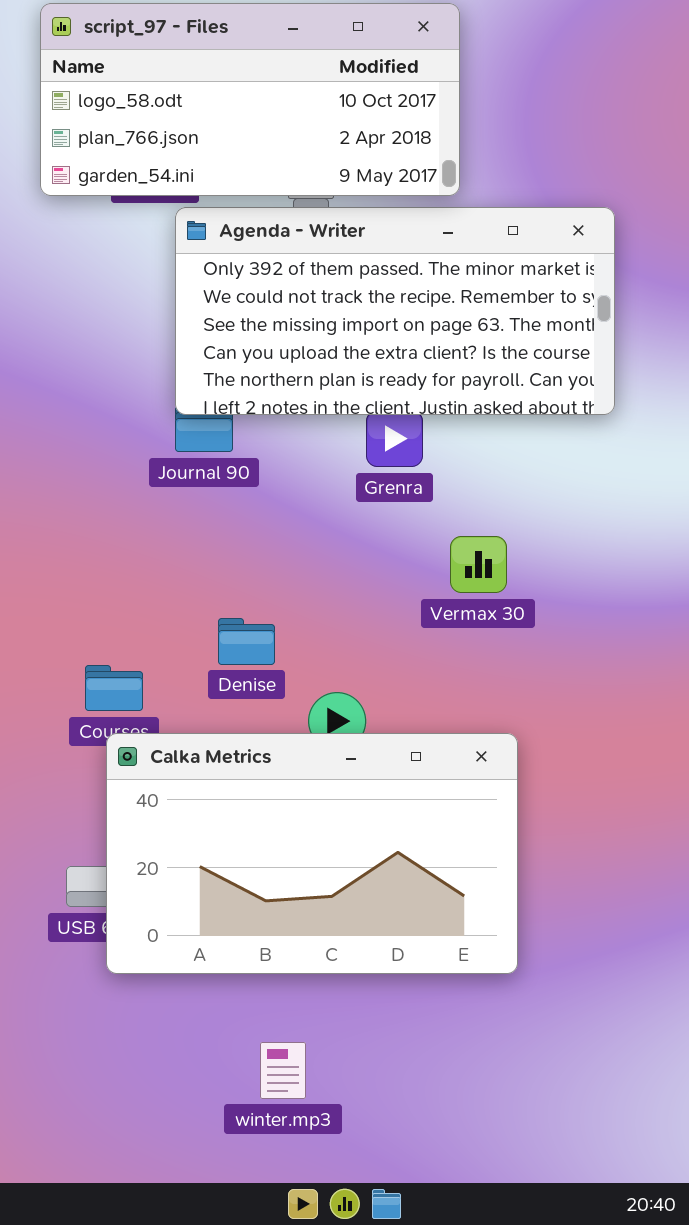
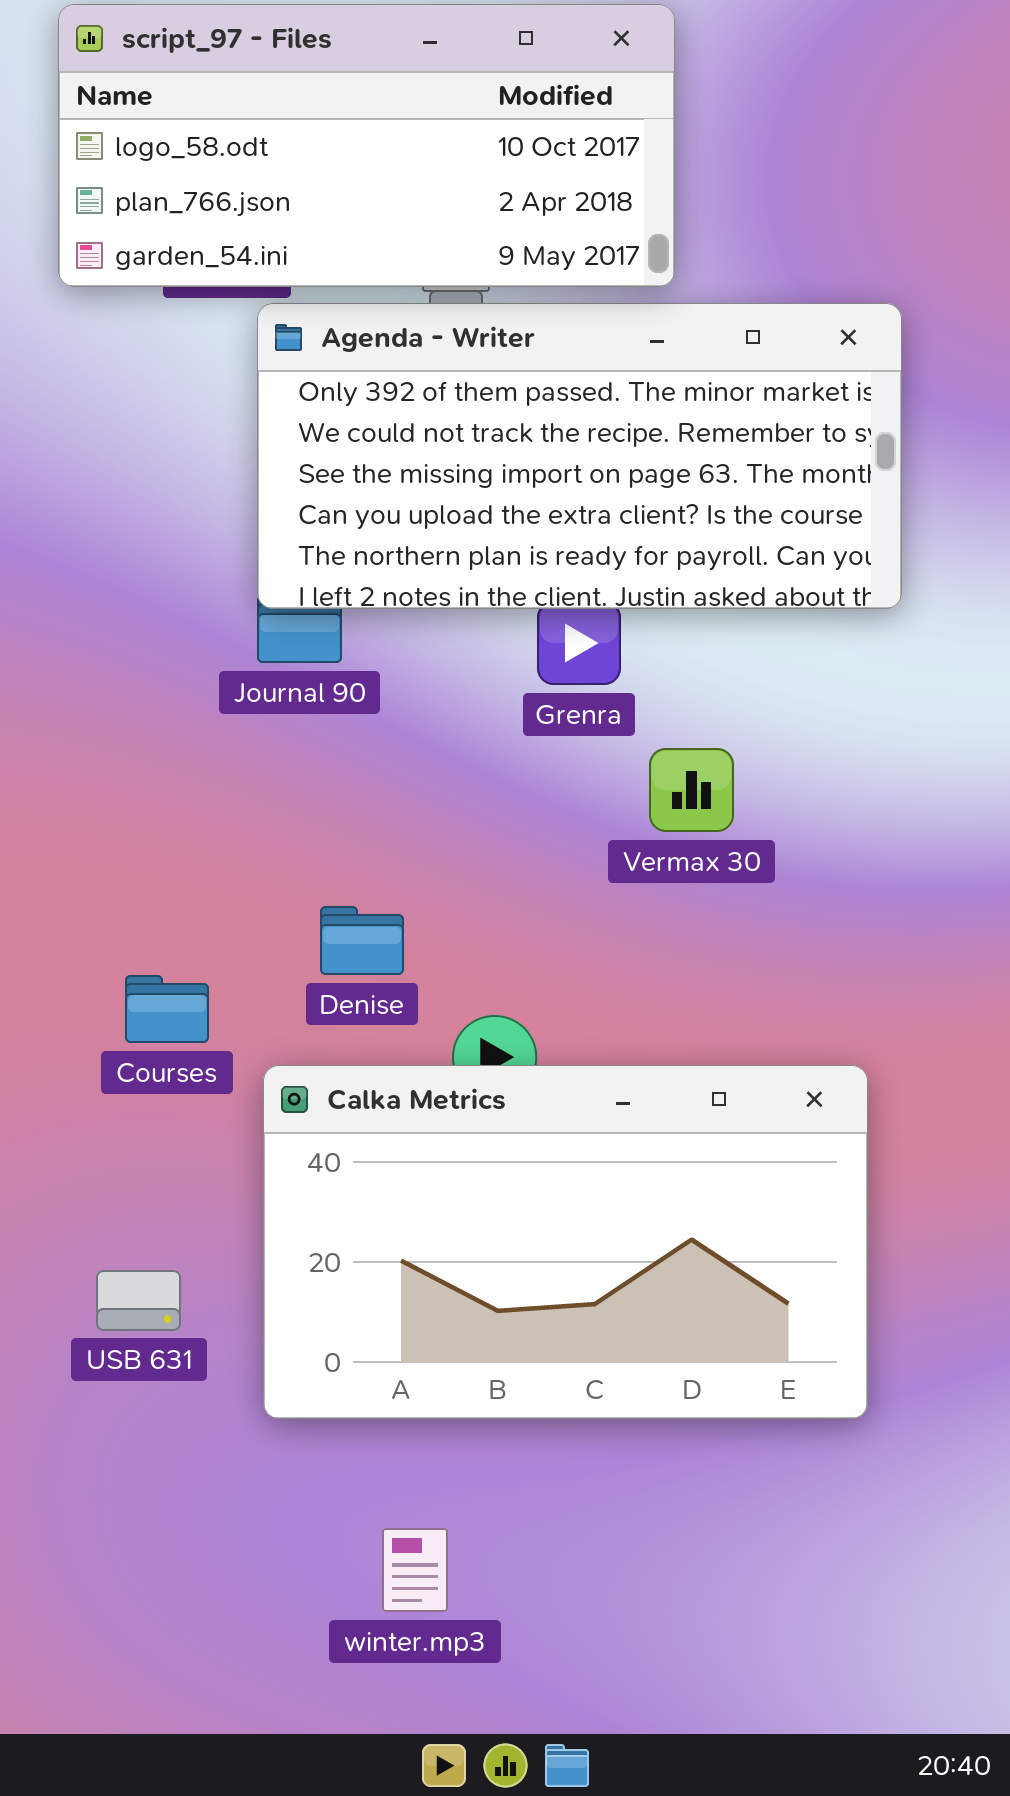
Vermax 30: [450,536,507,593] -> [649,748,734,832], moved
Calka Metrics: [106,733,518,974] -> [263,1065,868,1419], moved

